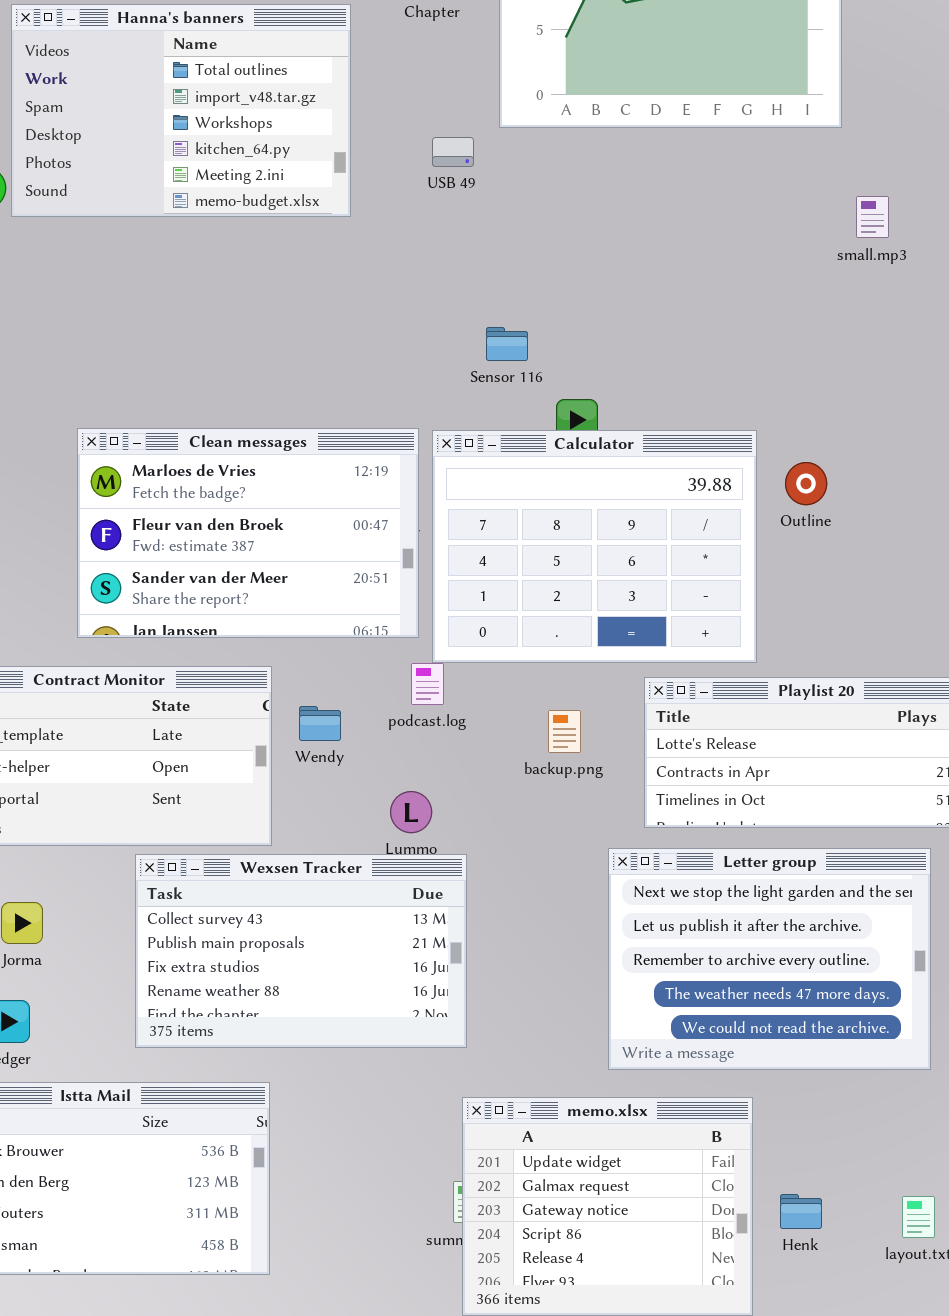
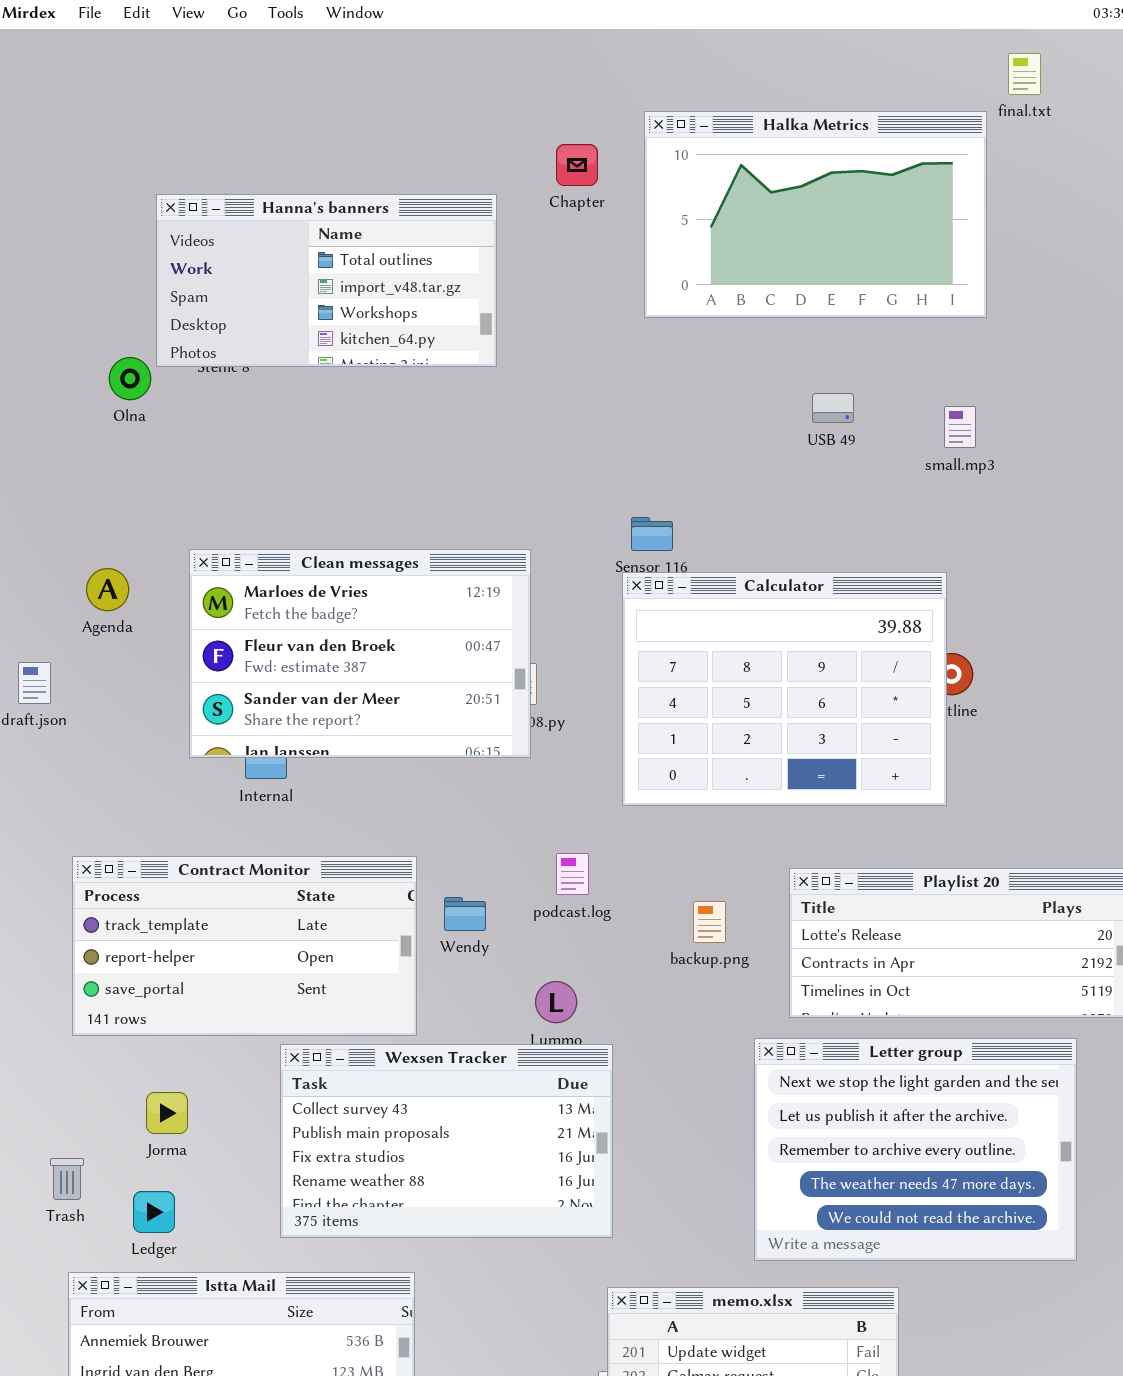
Hanna's banners: [11,4,351,217] -> [156,194,497,367], resized
USB 49: [432,137,474,167] -> [812,393,854,423], moved
small.mp3: [856,196,889,238] -> [944,406,976,448], moved
Clean messages: [77,428,419,638] -> [189,549,531,758], moved
Calculator: [432,430,757,663] -> [622,572,947,806], moved

